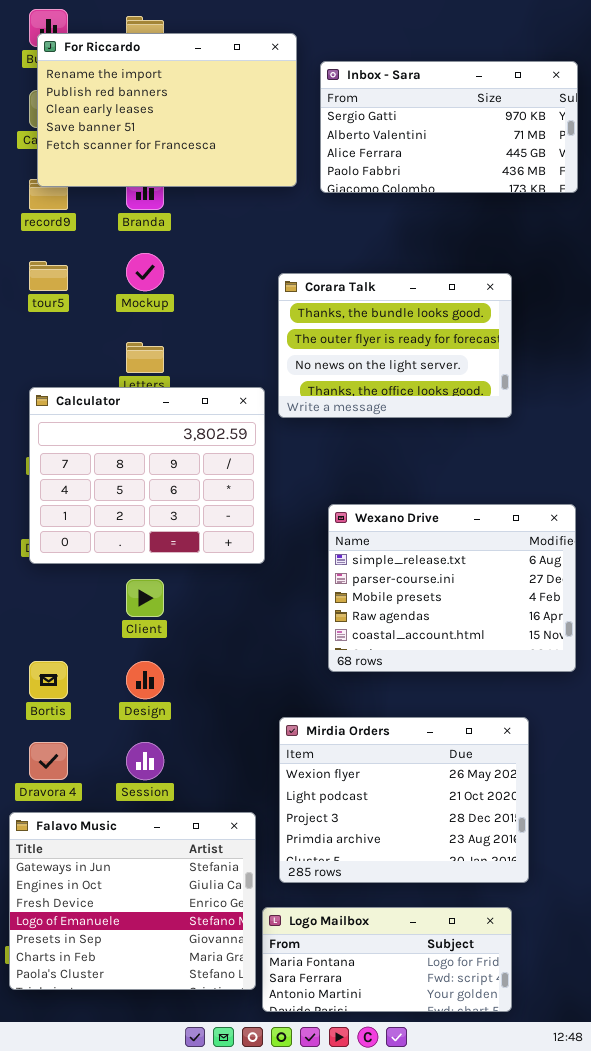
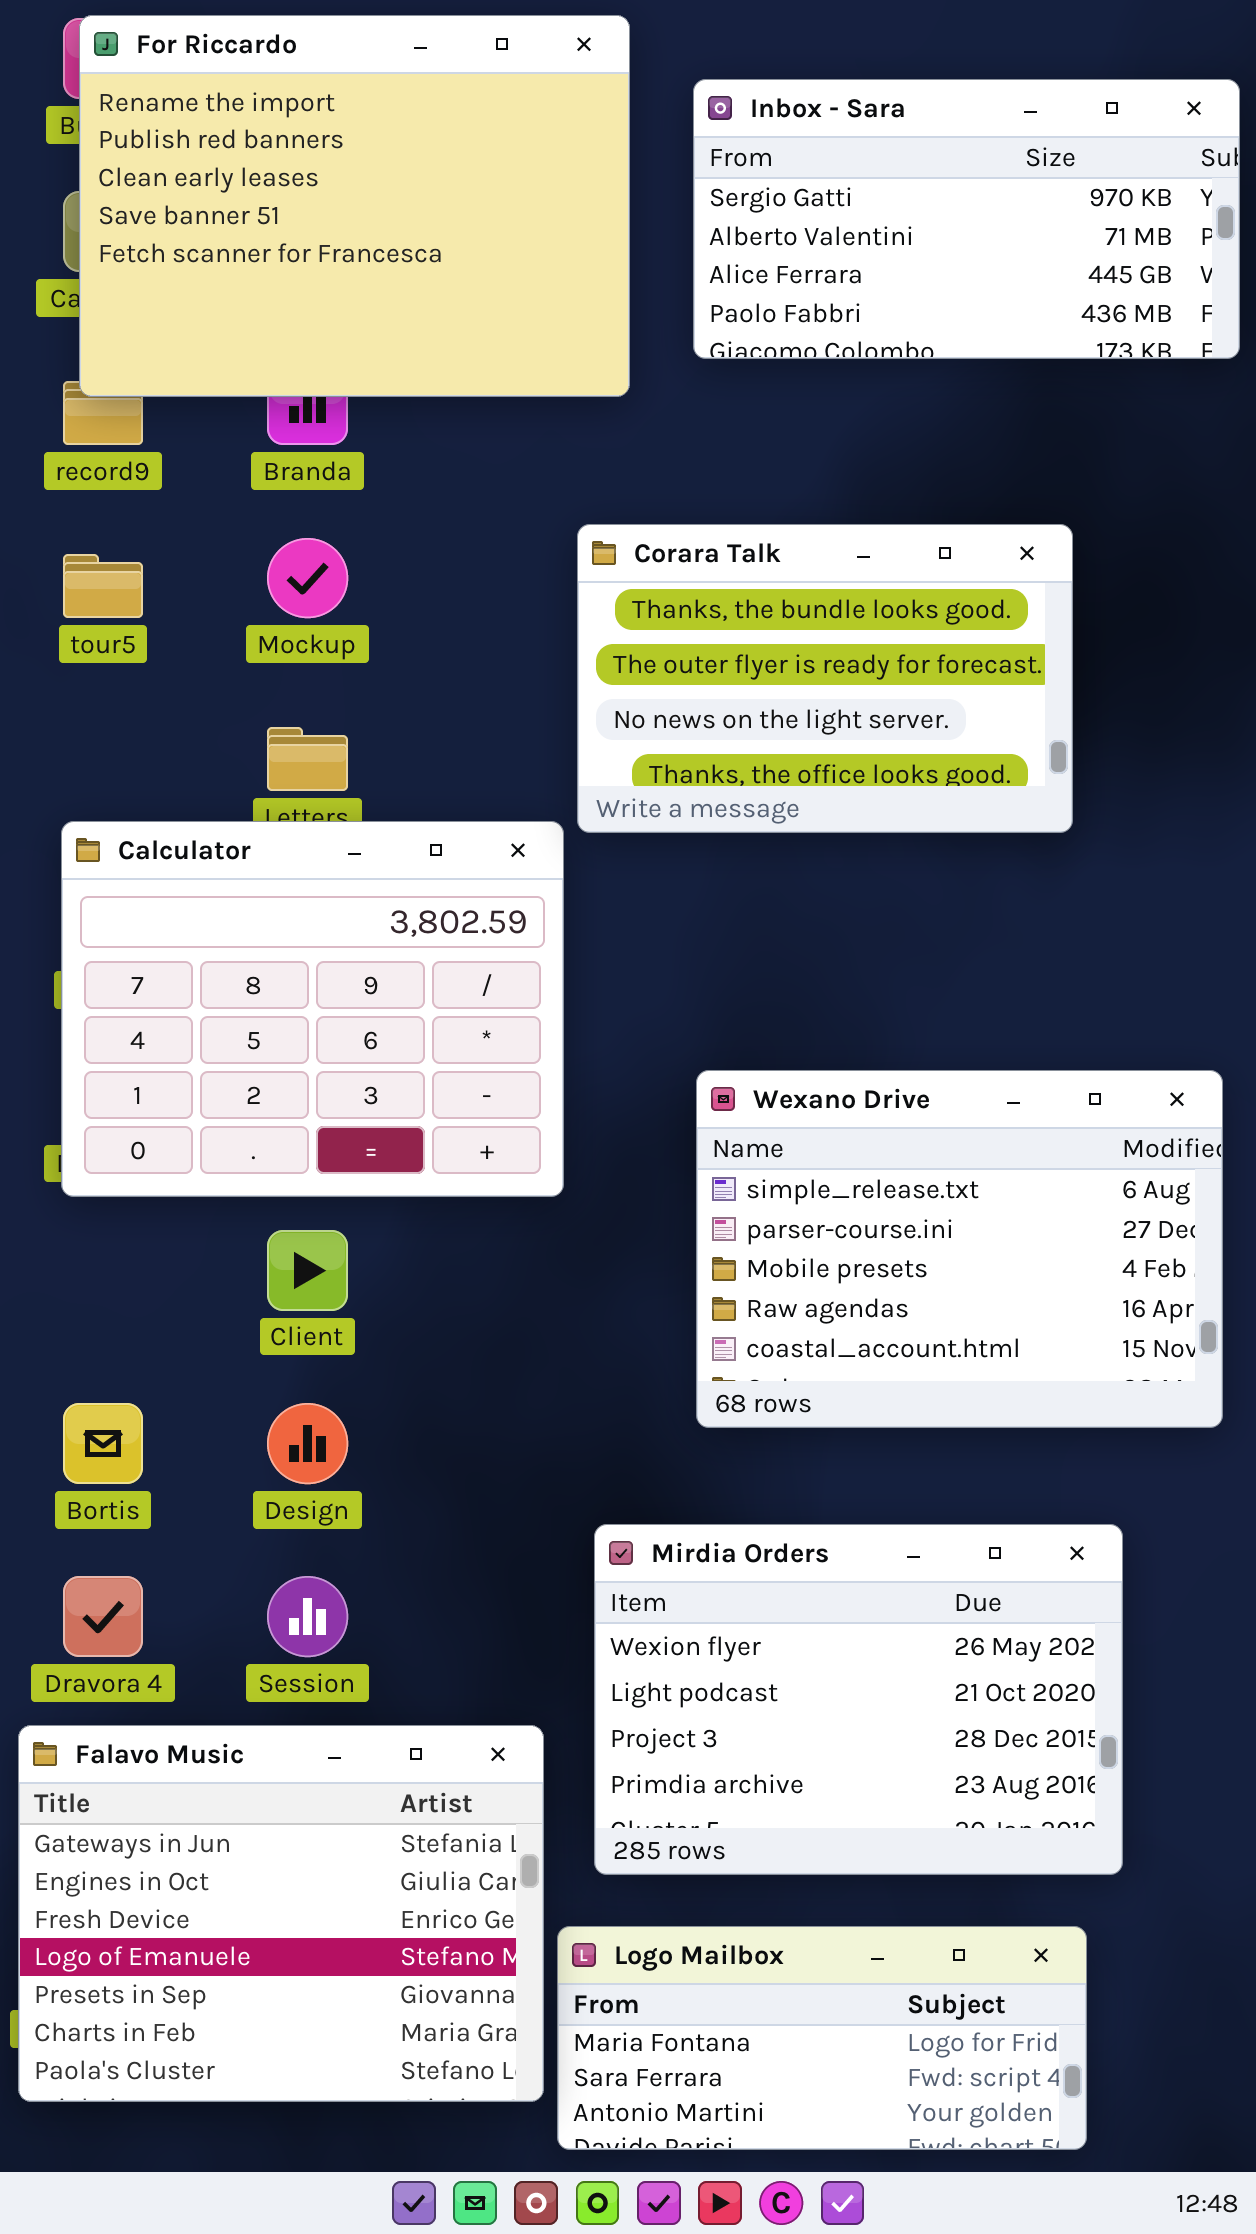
For Riccardo: [37,33,297,187] -> [79,15,630,397], resized
Inbox - Sara: [320,61,578,193] -> [693,79,1240,359], moved
Corara Talk: [278,273,512,418] -> [577,524,1073,833], moved

